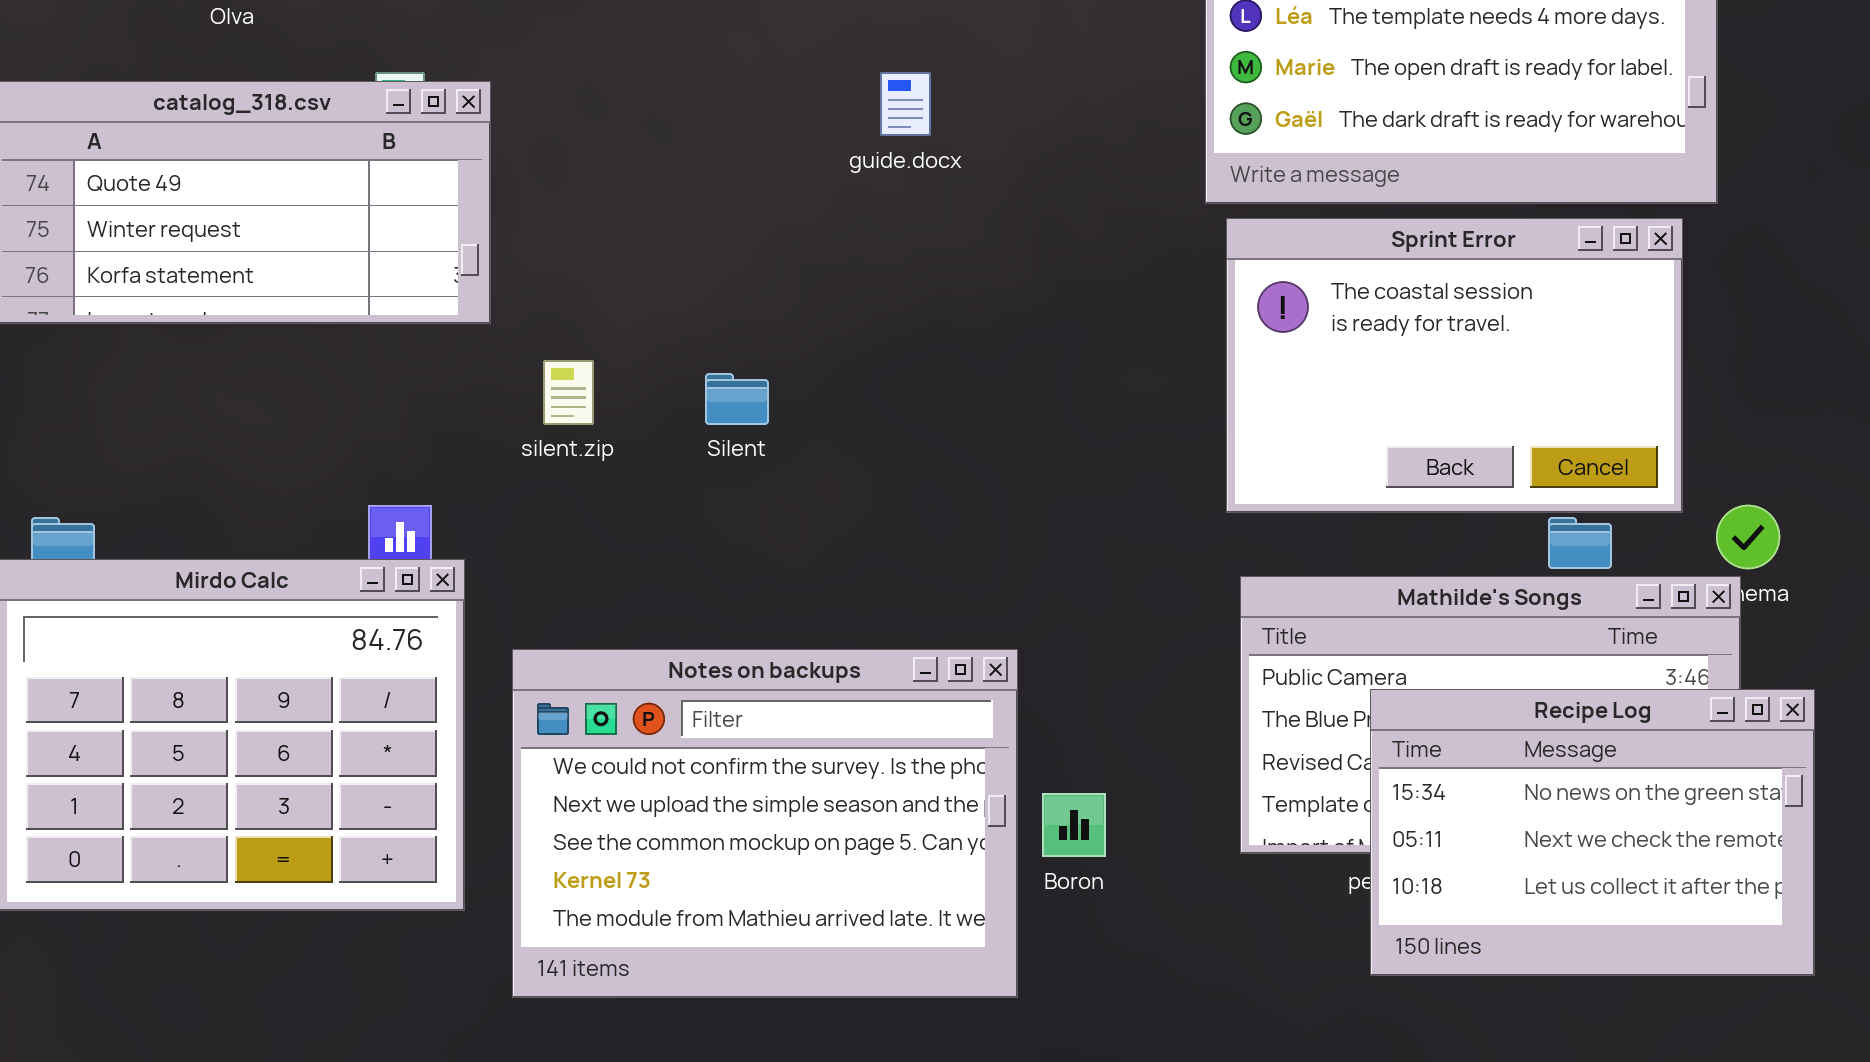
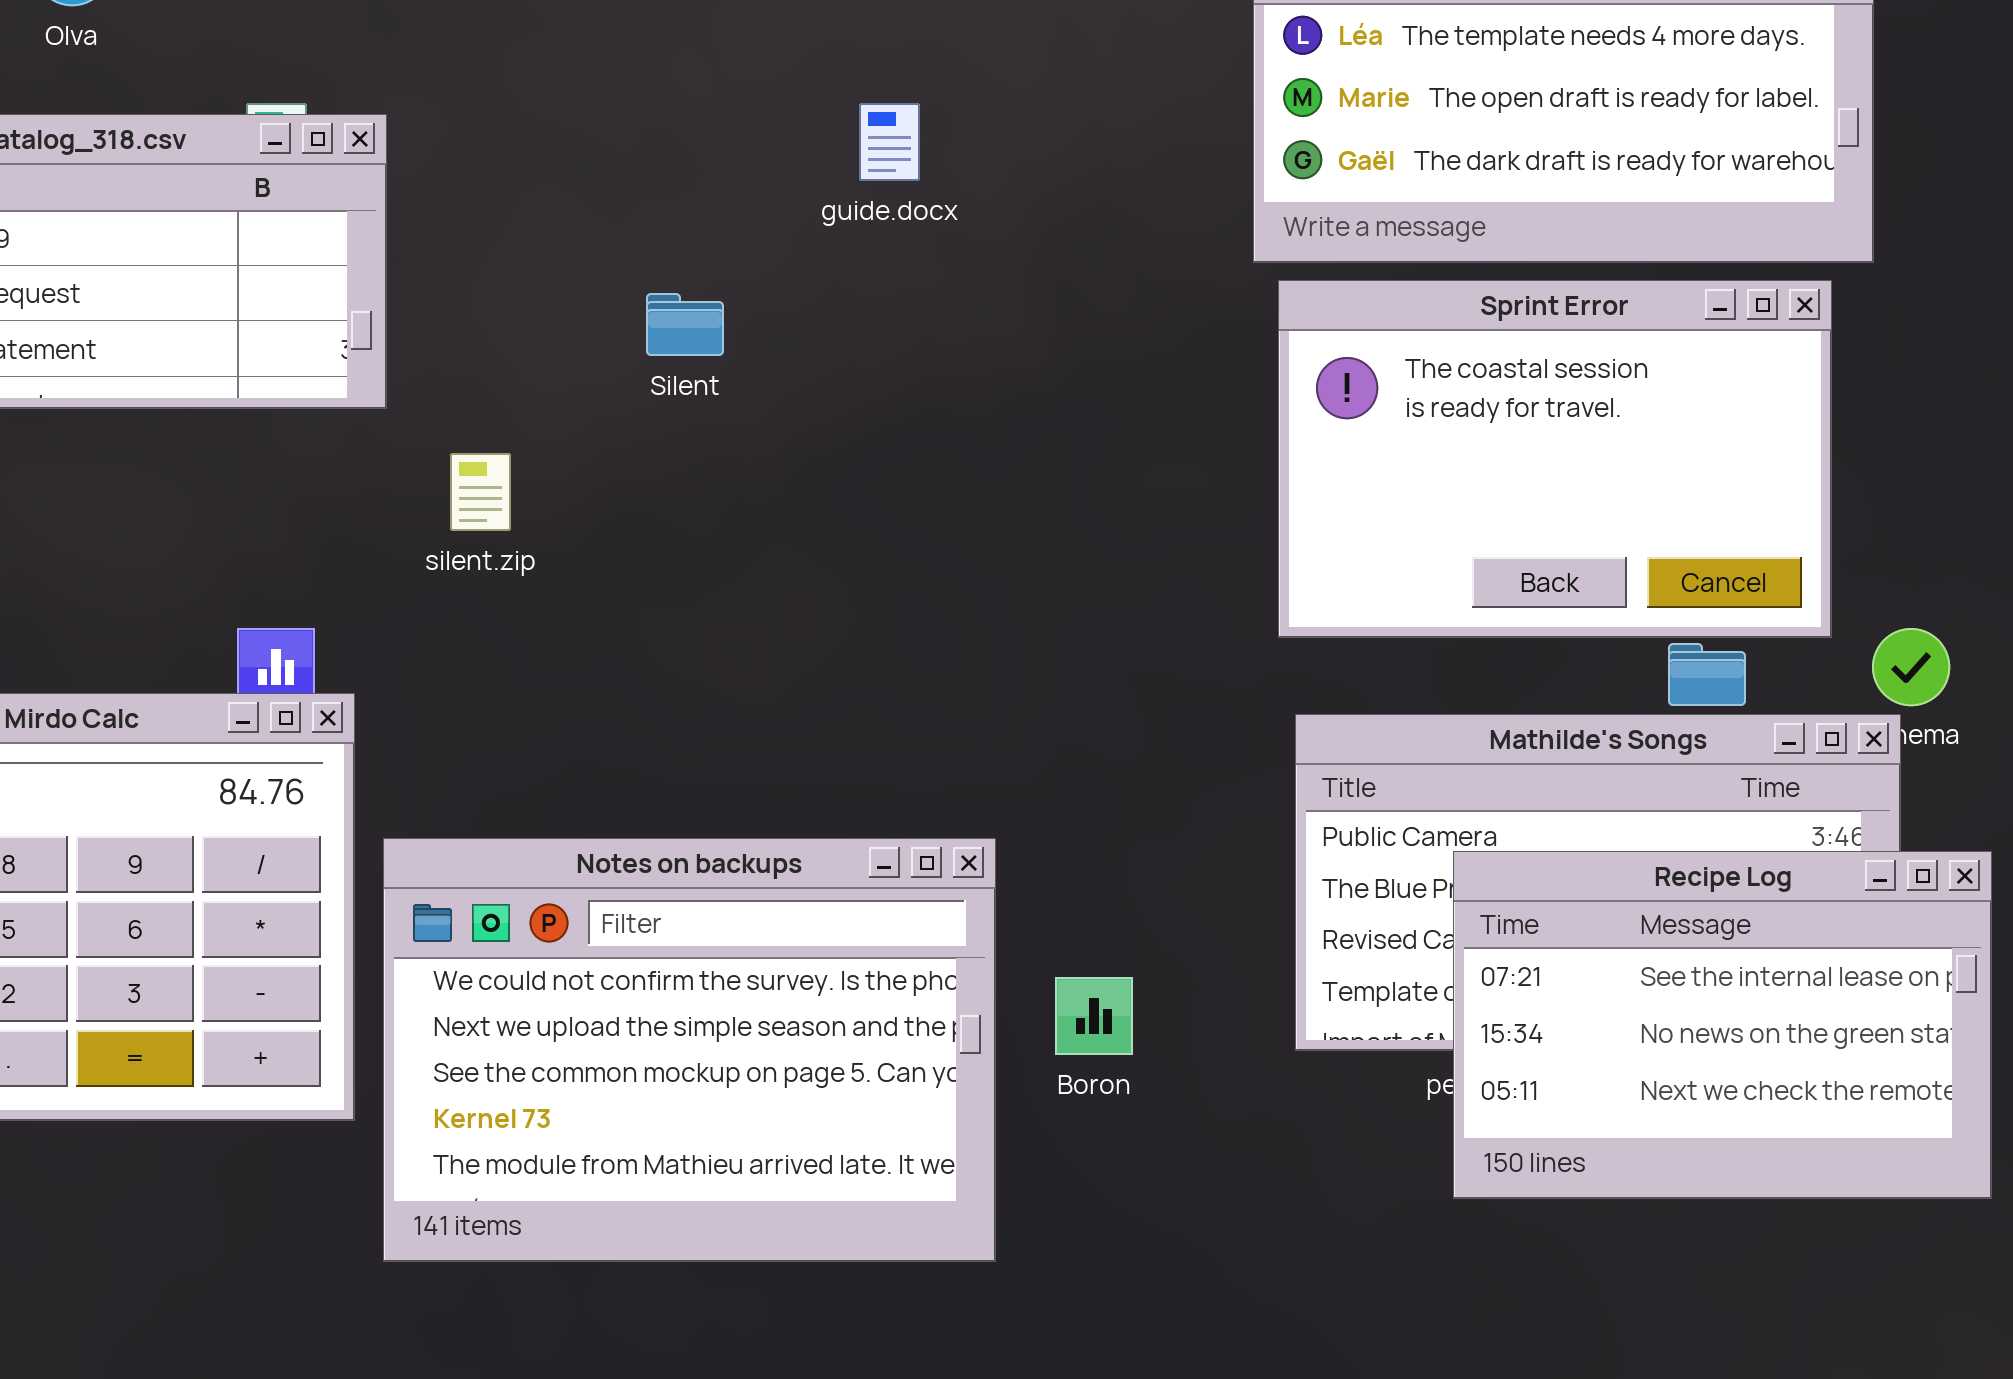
Silent: [705,373,769,425] -> [646,293,724,356], moved
Notes on backups: [512,649,1018,998] -> [383,838,996,1262], moved
Recipe Log: [1370,689,1815,976] -> [1453,851,1992,1199], scrolled up 1 row

